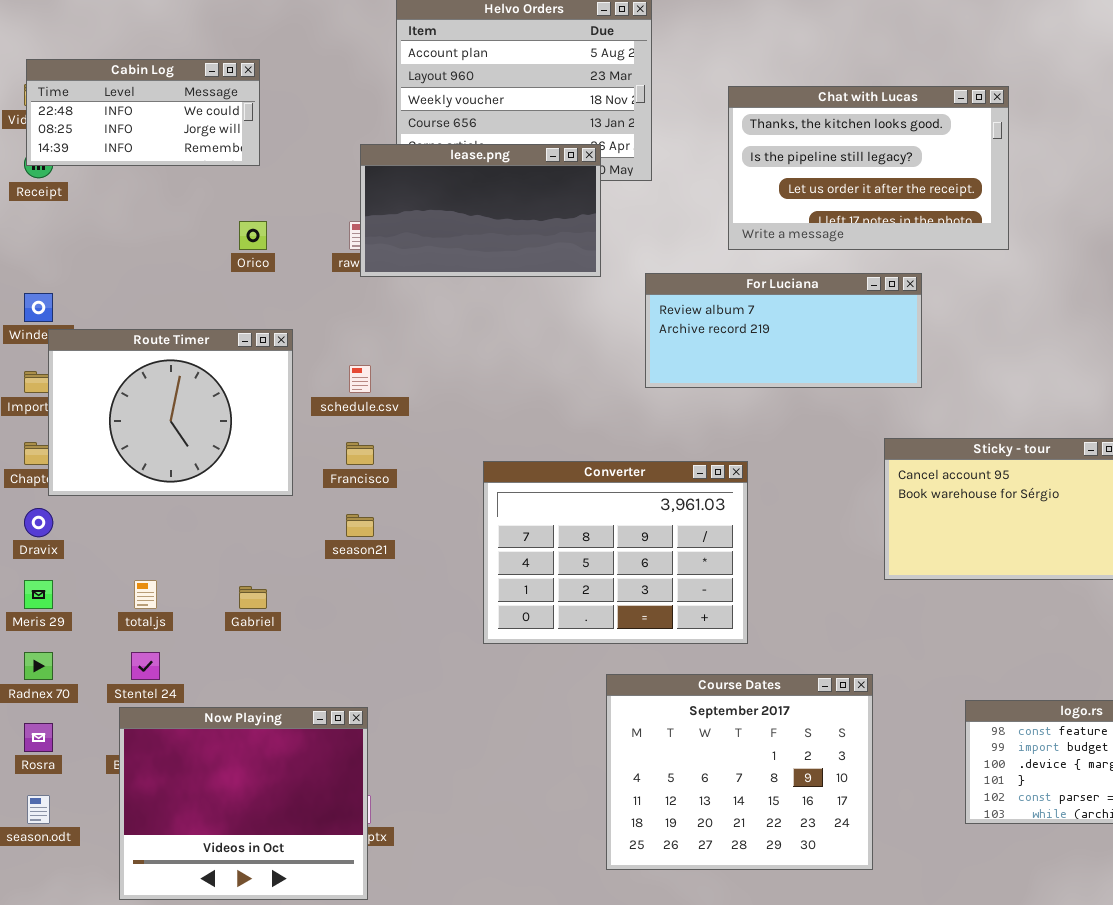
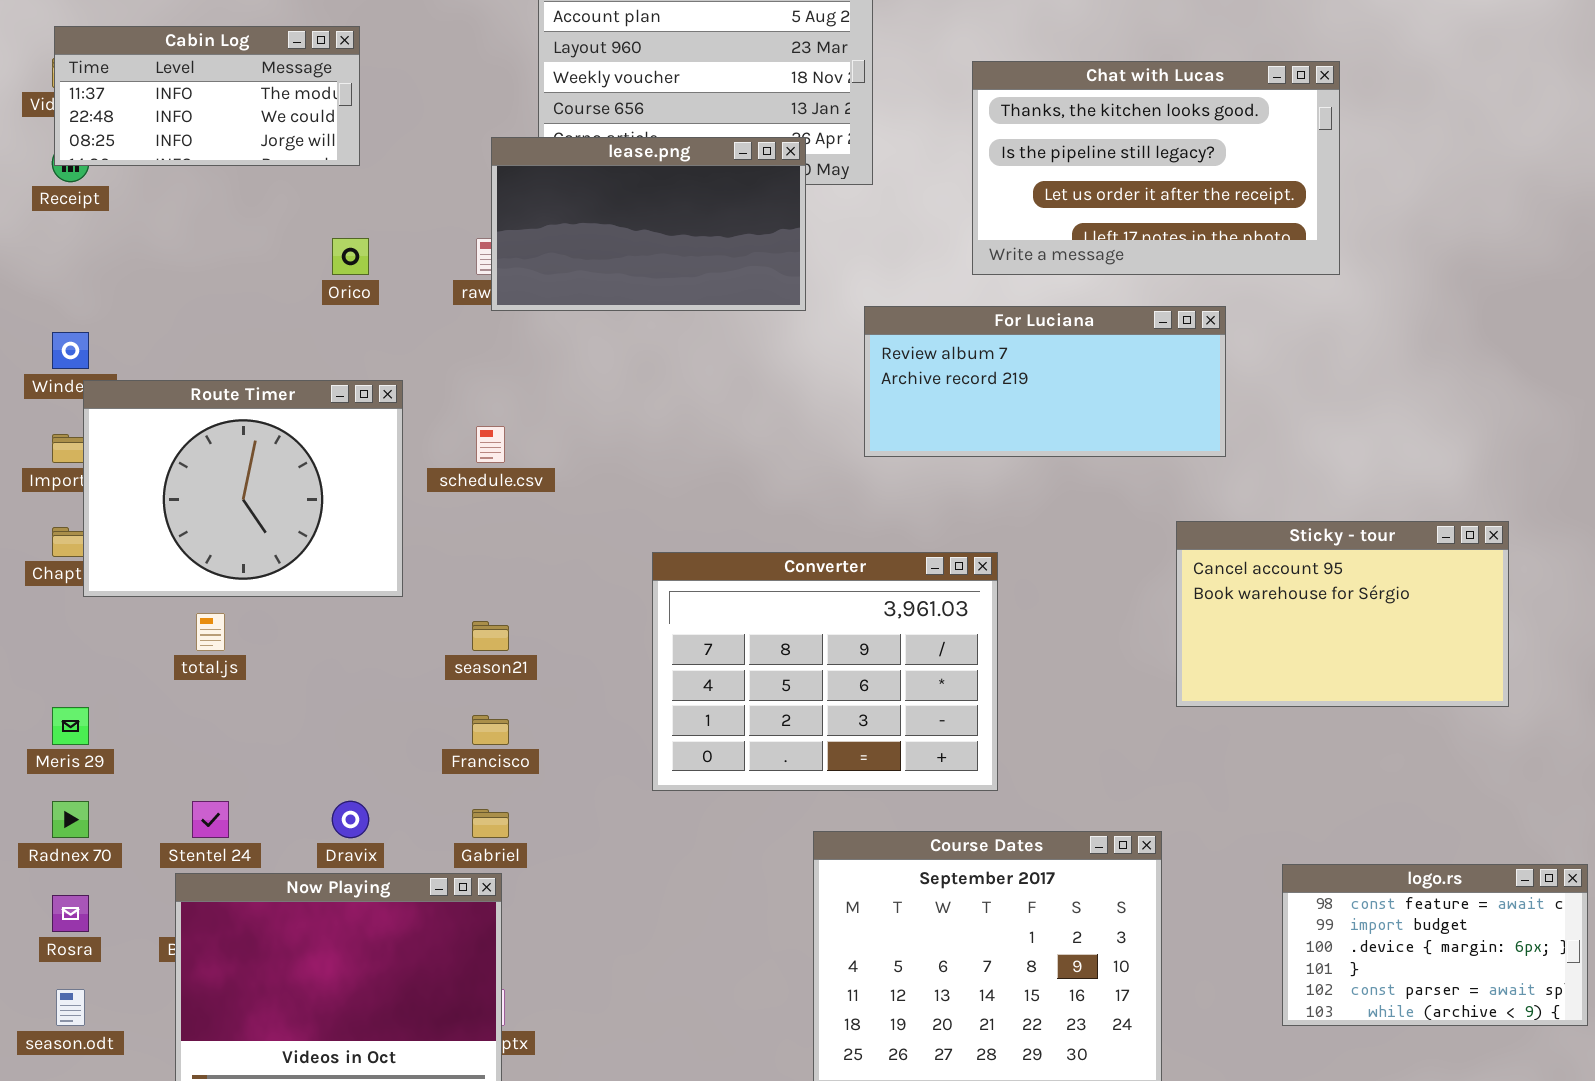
Cabin Log: [26,59,260,166] -> [54,26,360,166], scrolled up 1 row
Francisco: [346,442,374,465] -> [472,715,509,745], moved
Dravix: [24,508,53,537] -> [332,801,369,838], moved
total.js: [134,580,157,609] -> [196,613,225,651], moved
Gabriel: [239,586,267,609] -> [472,809,509,838], moved

